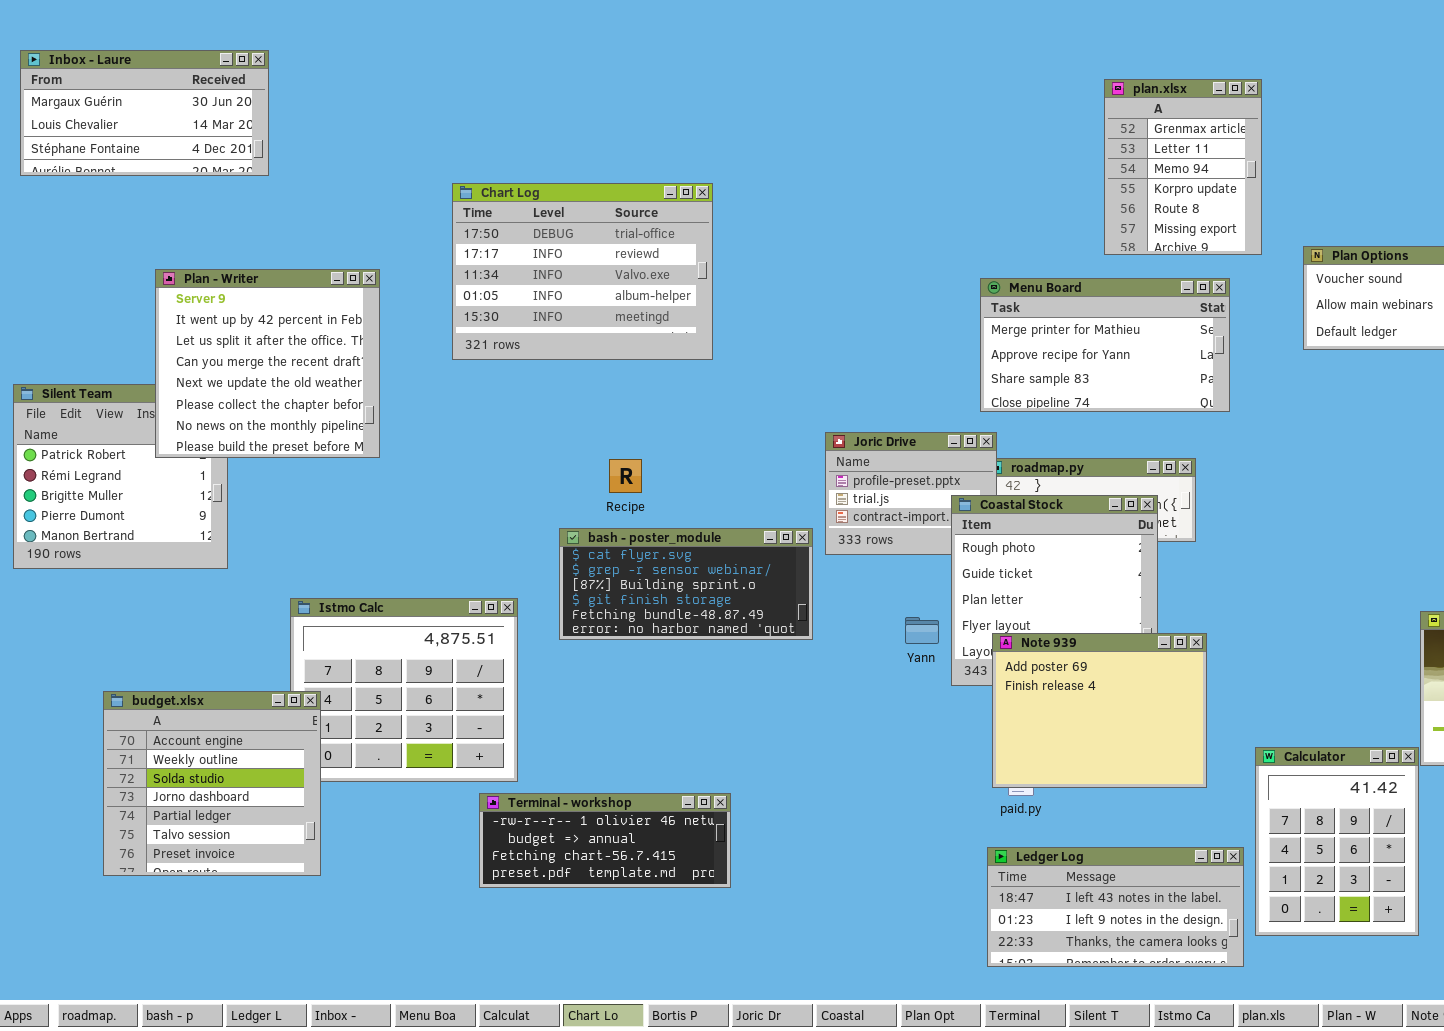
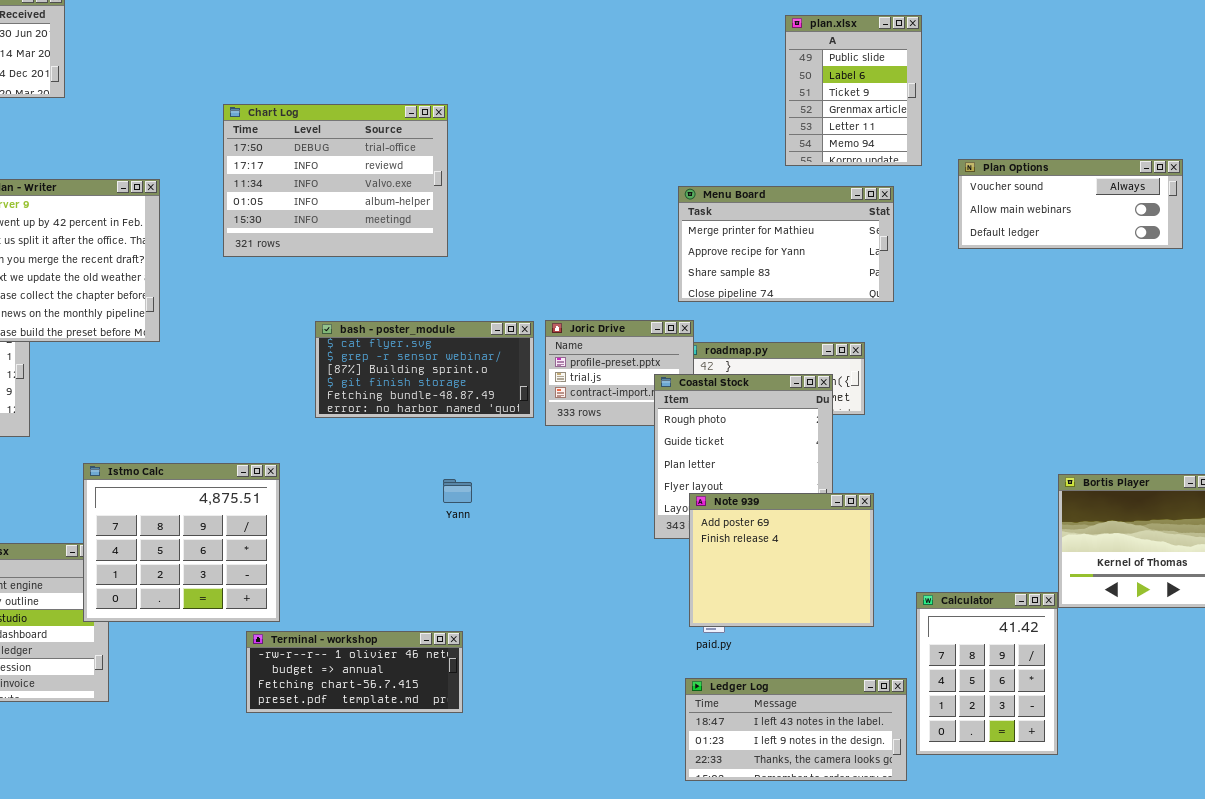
plan.xlsx: [1104,79,1262,255] -> [785,15,922,166], scrolled up 3 rows
bash - poster_module: [559,528,813,640] -> [315,321,534,418], moved
Istmo Calc: [290,598,518,782] -> [83,463,280,622], raised
Yann: [905,617,939,644] -> [443,479,472,503], moved

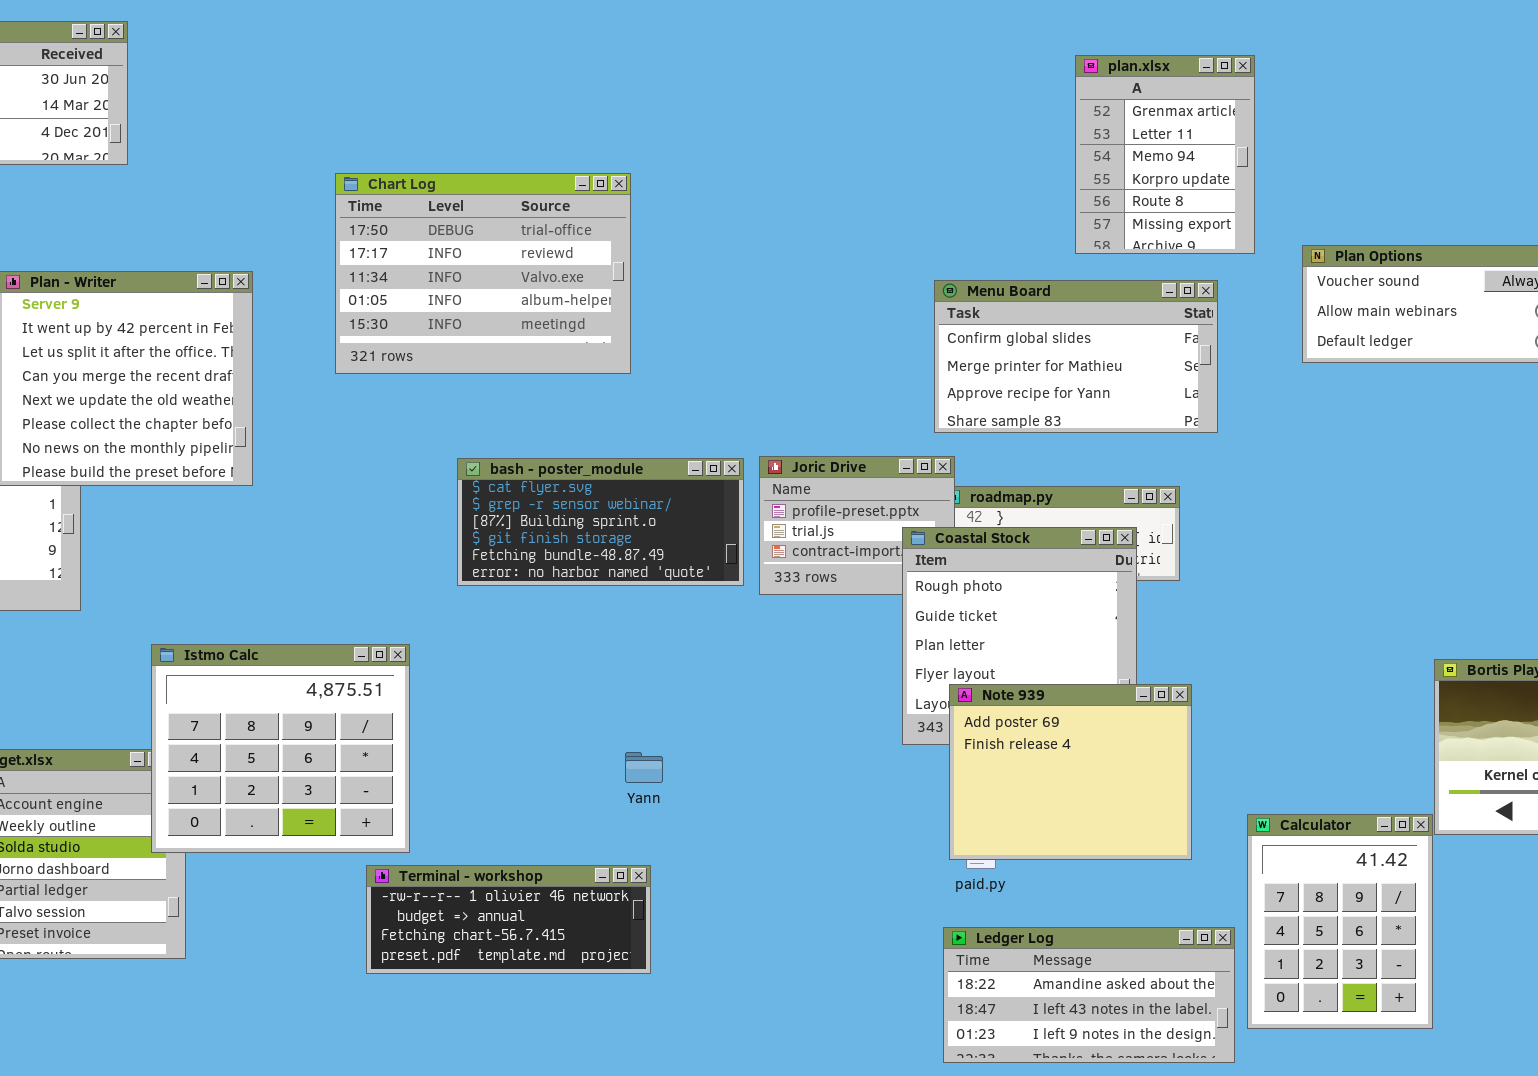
plan.xlsx: [785,15,922,166] -> [1075,55,1255,254], scrolled down 3 rows
Menu Board: [678,186,894,302] -> [934,280,1218,433], scrolled up 1 row
Yann: [443,479,472,503] -> [625,752,663,783], moved
Ledger Log: [685,678,907,781] -> [943,927,1235,1063], scrolled up 1 row

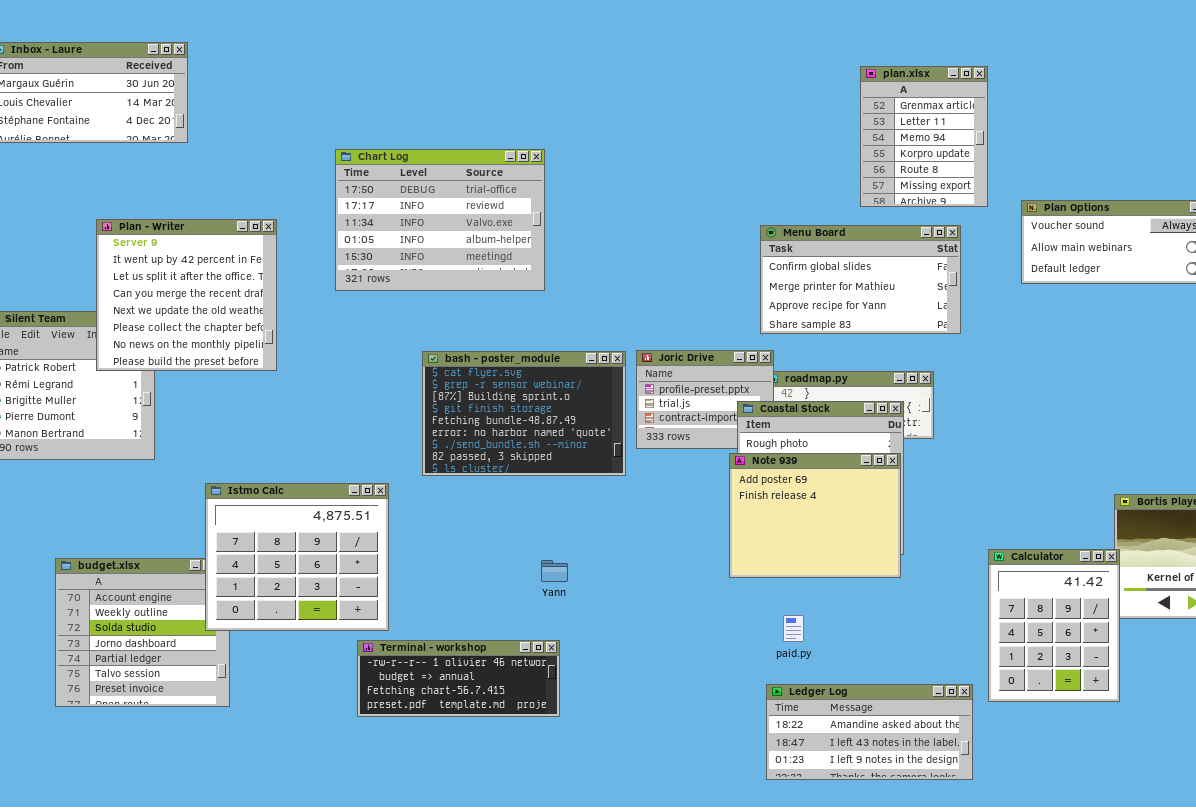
bash - poster_module: [457,458,744,586] -> [422,351,626,476], resized
Note 939: [949,684,1192,860] -> [729,453,901,578], moved
Calculator: [1247,814,1433,1029] -> [988,549,1120,702], moved

